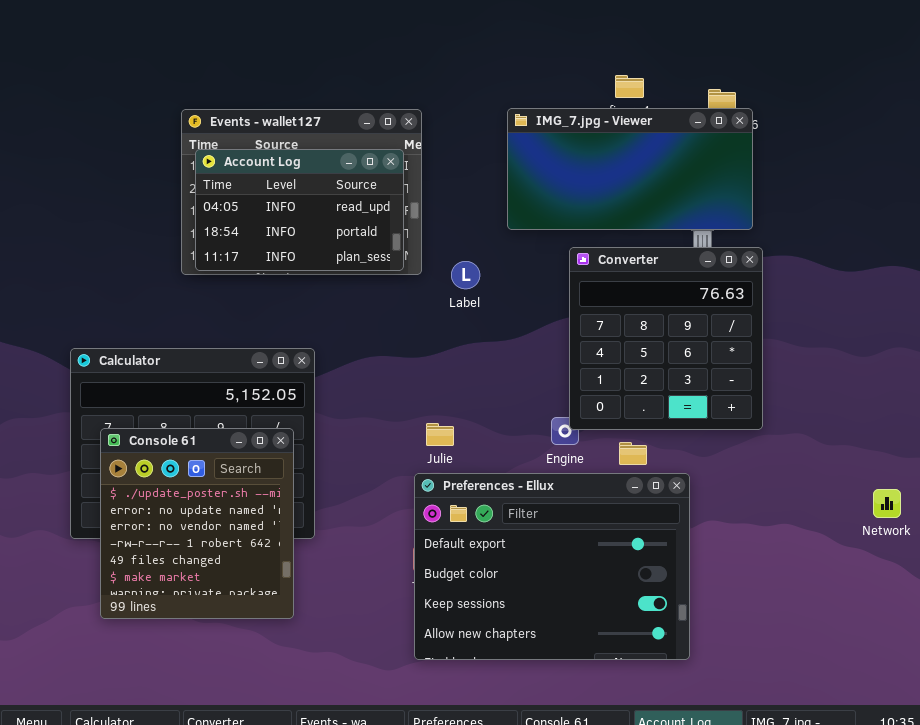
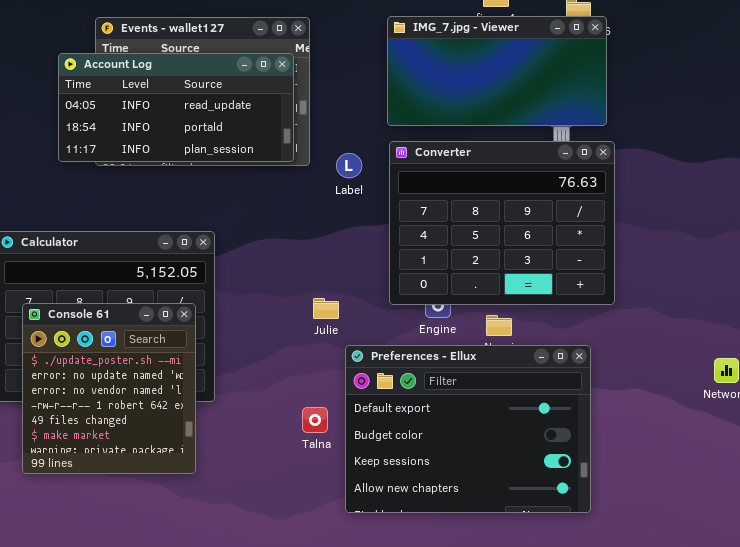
Account Log: [195,149,404,271] -> [58,53,294,162], resized
Converter: [569,247,763,430] -> [389,141,615,305], resized
Preferences - Ellux: [414,473,690,660] -> [345,345,591,513], moved

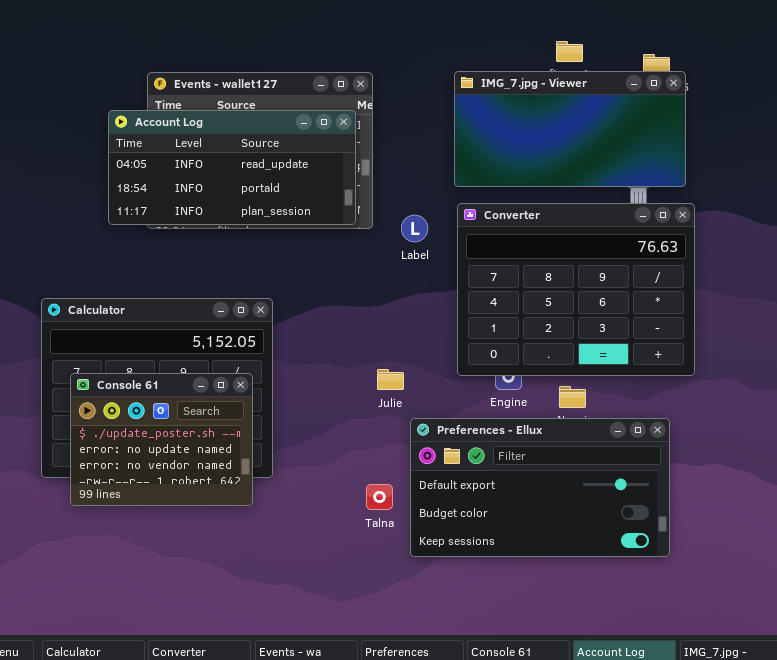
Console 61: [22,303,196,474] -> [70,373,253,506], resized
Preferences - Ellux: [345,345,591,513] -> [410,418,670,557], resized

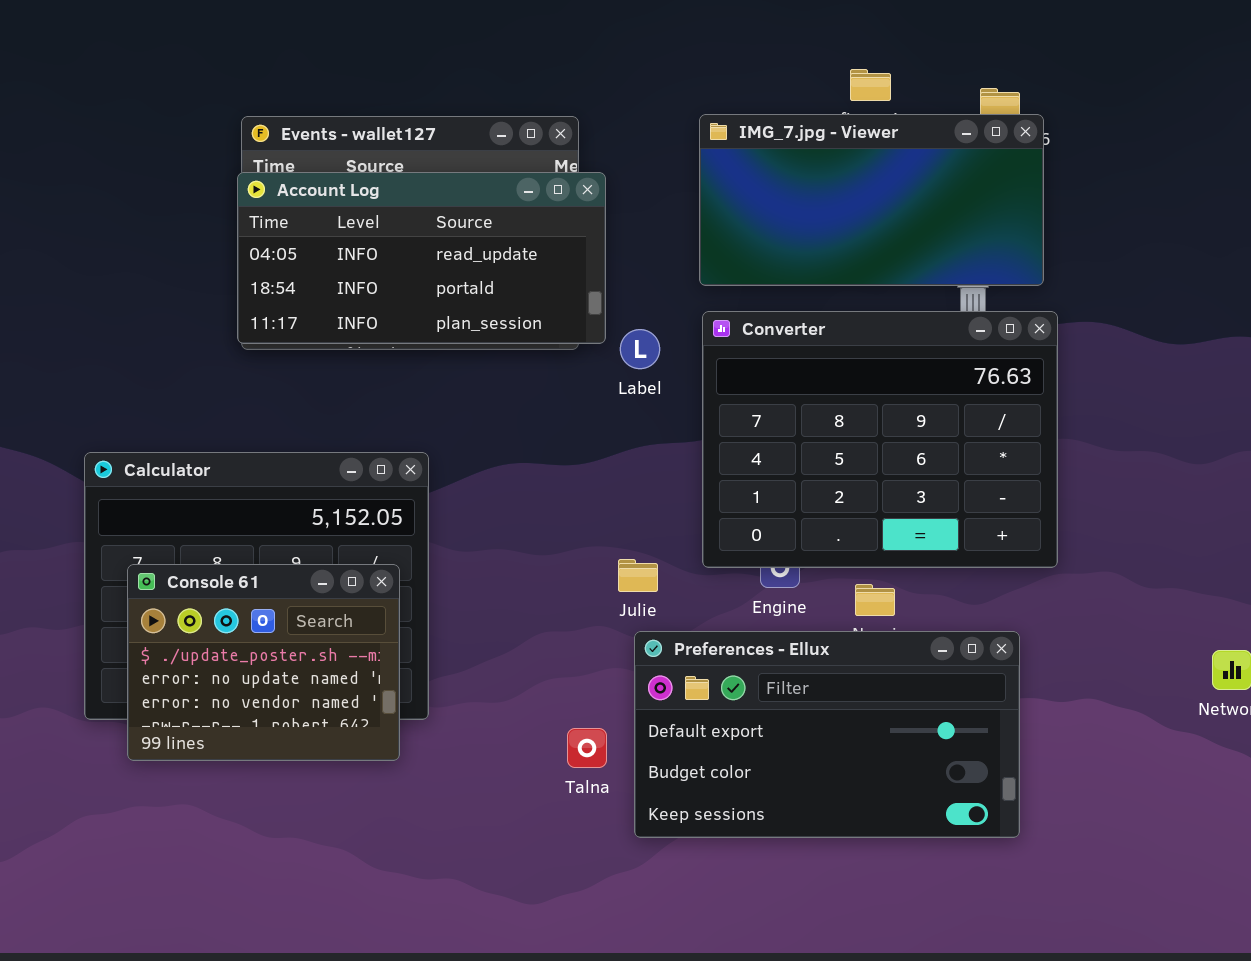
Account Log: [108,110,356,225] -> [237,172,606,344], moved
Julie: [377,369,404,390] -> [618,559,658,592], moved

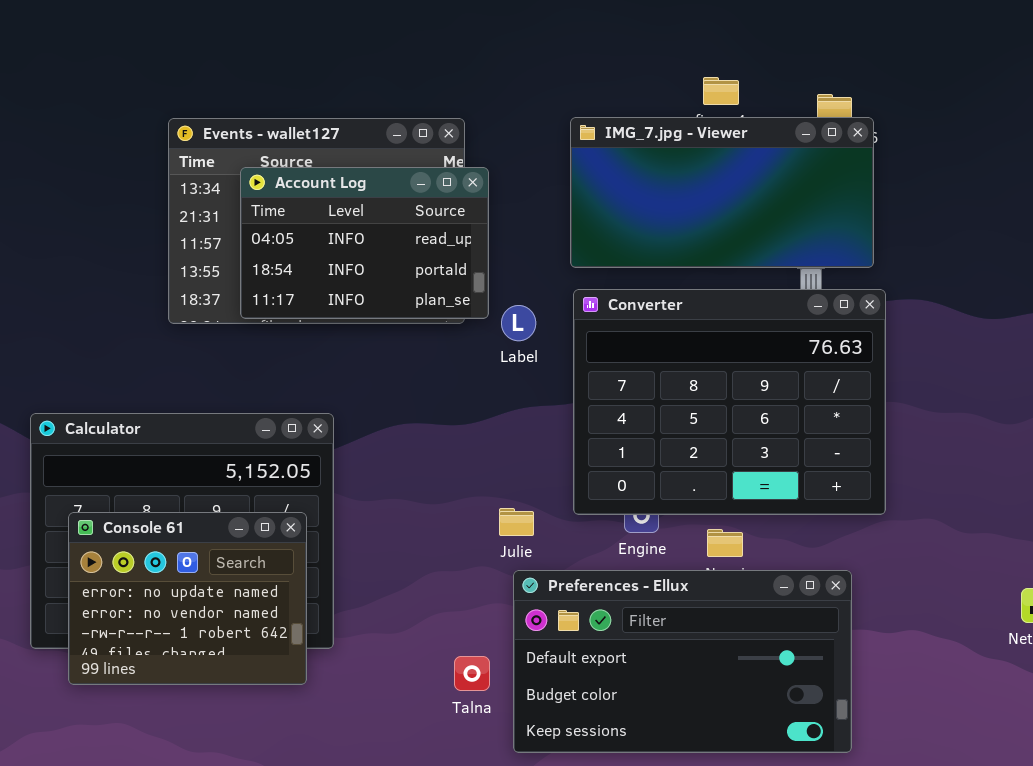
Account Log: [237,172,606,344] -> [240,167,489,319], resized
Console 61: [127,564,400,761] -> [68,512,307,685], scrolled down 1 row

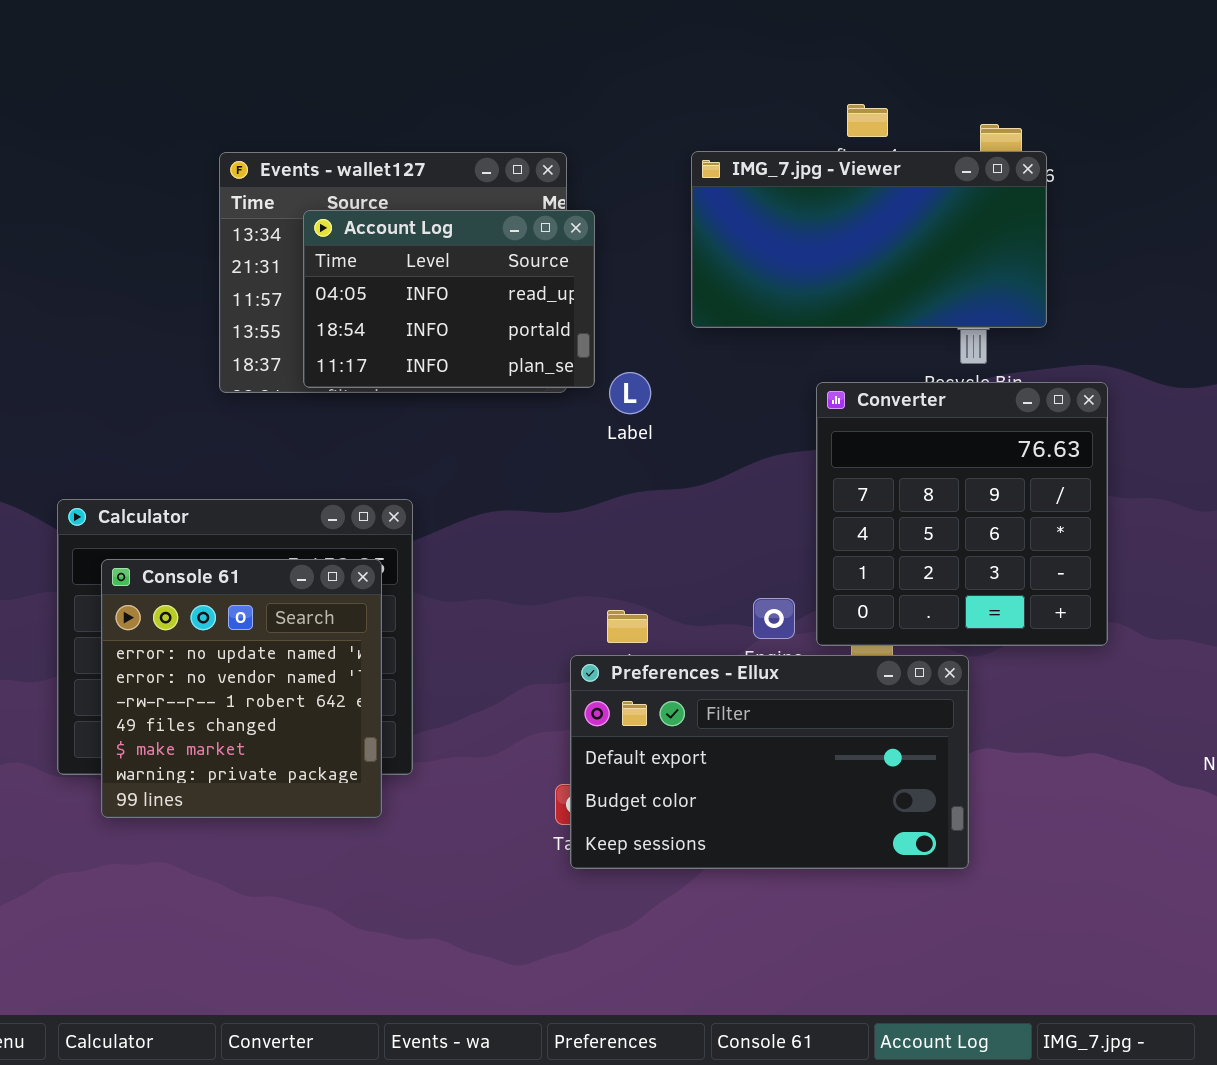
Converter: [573,289,886,515] -> [816,382,1108,646], moved, resized
Console 61: [68,512,307,685] -> [101,559,382,818], resized
Preferences - Ellux: [513,570,852,753] -> [570,655,969,869], moved

